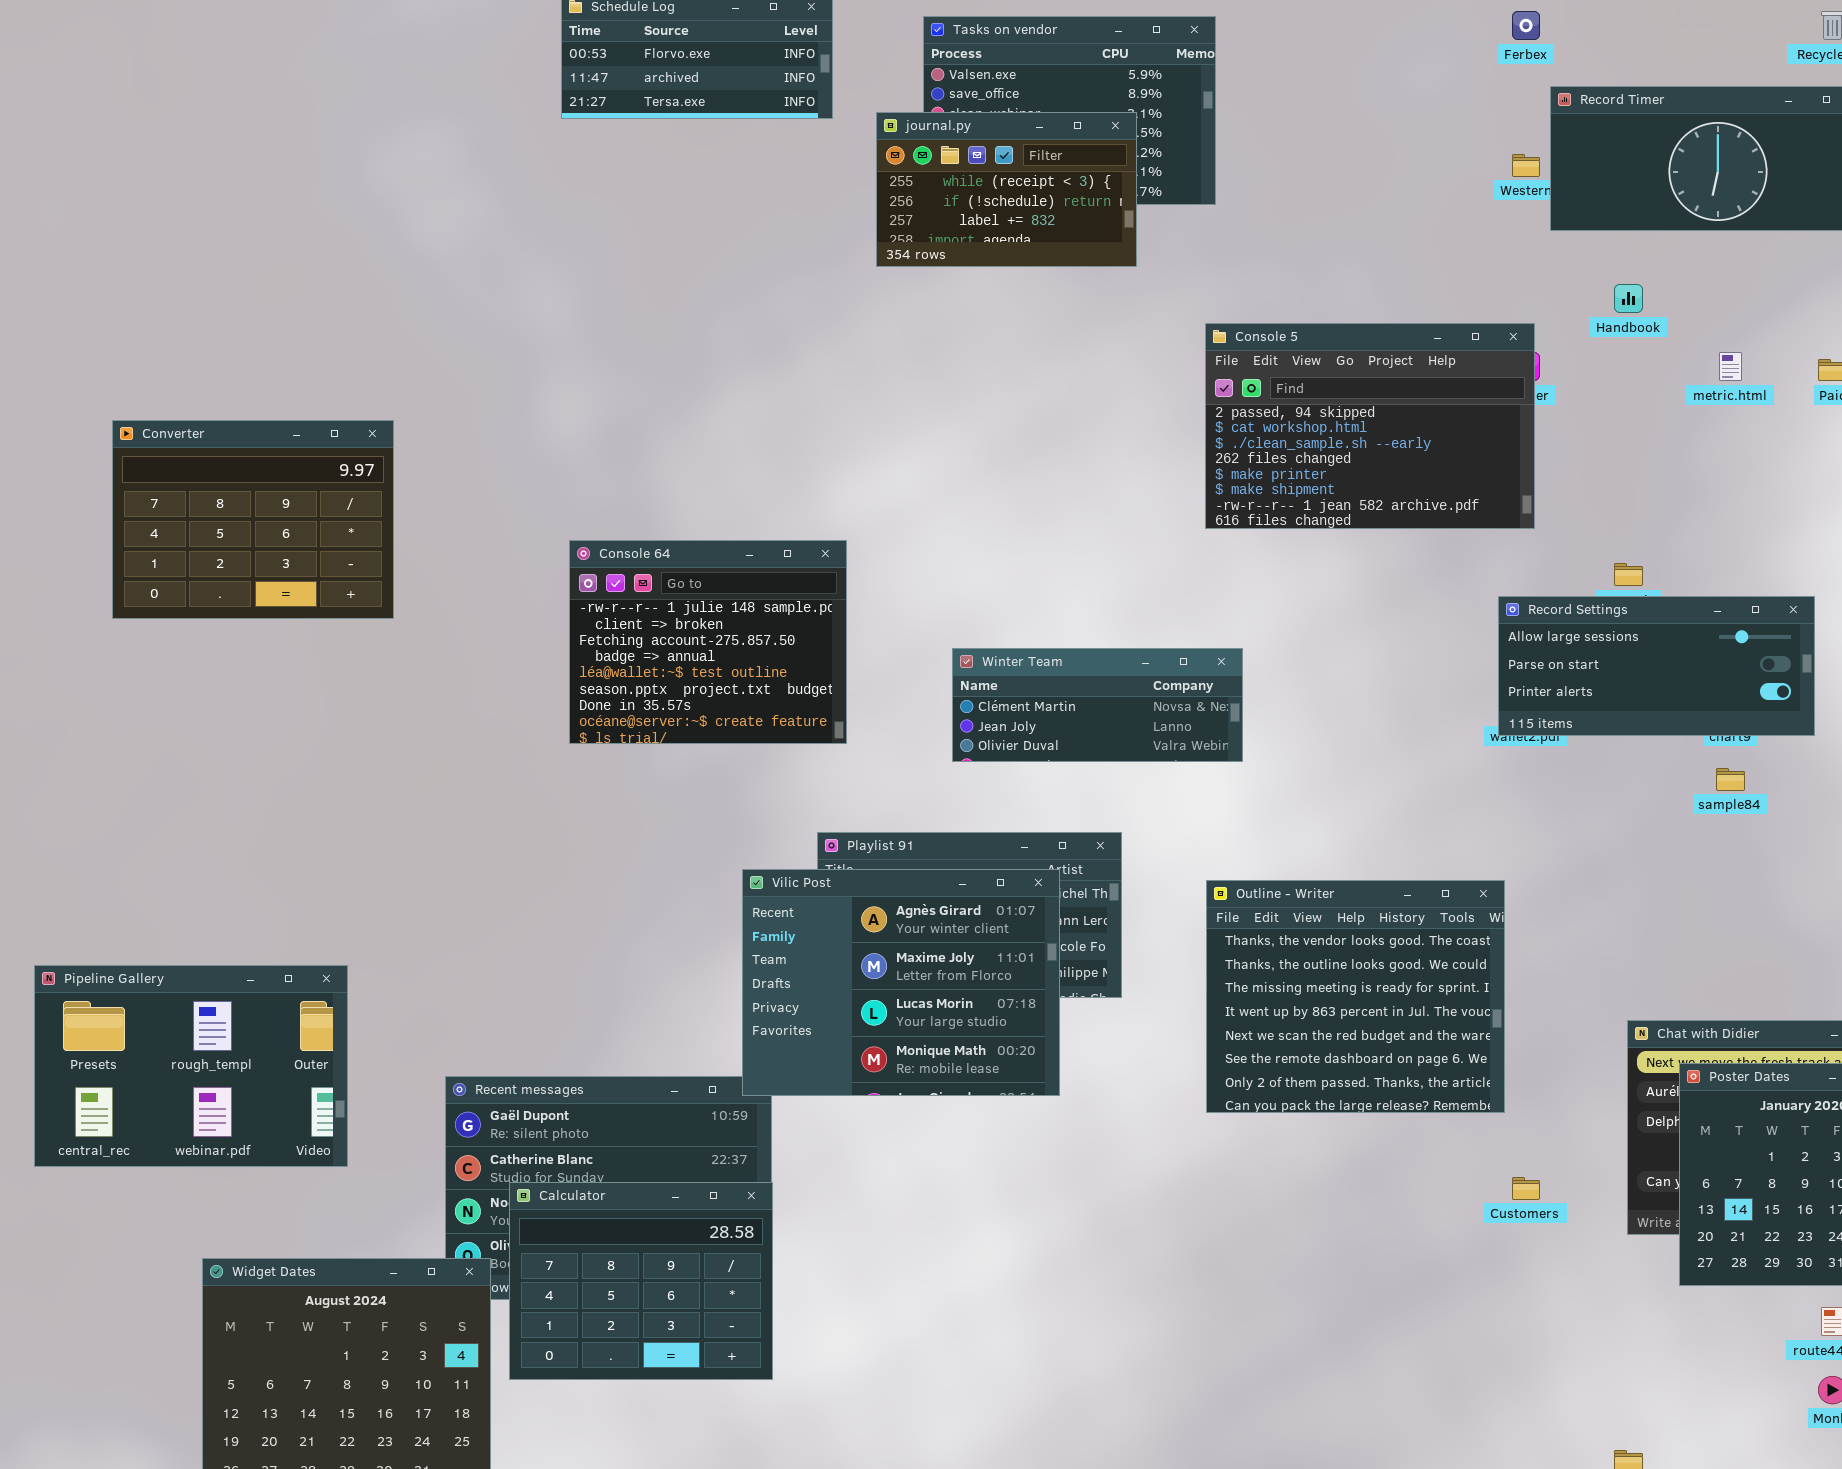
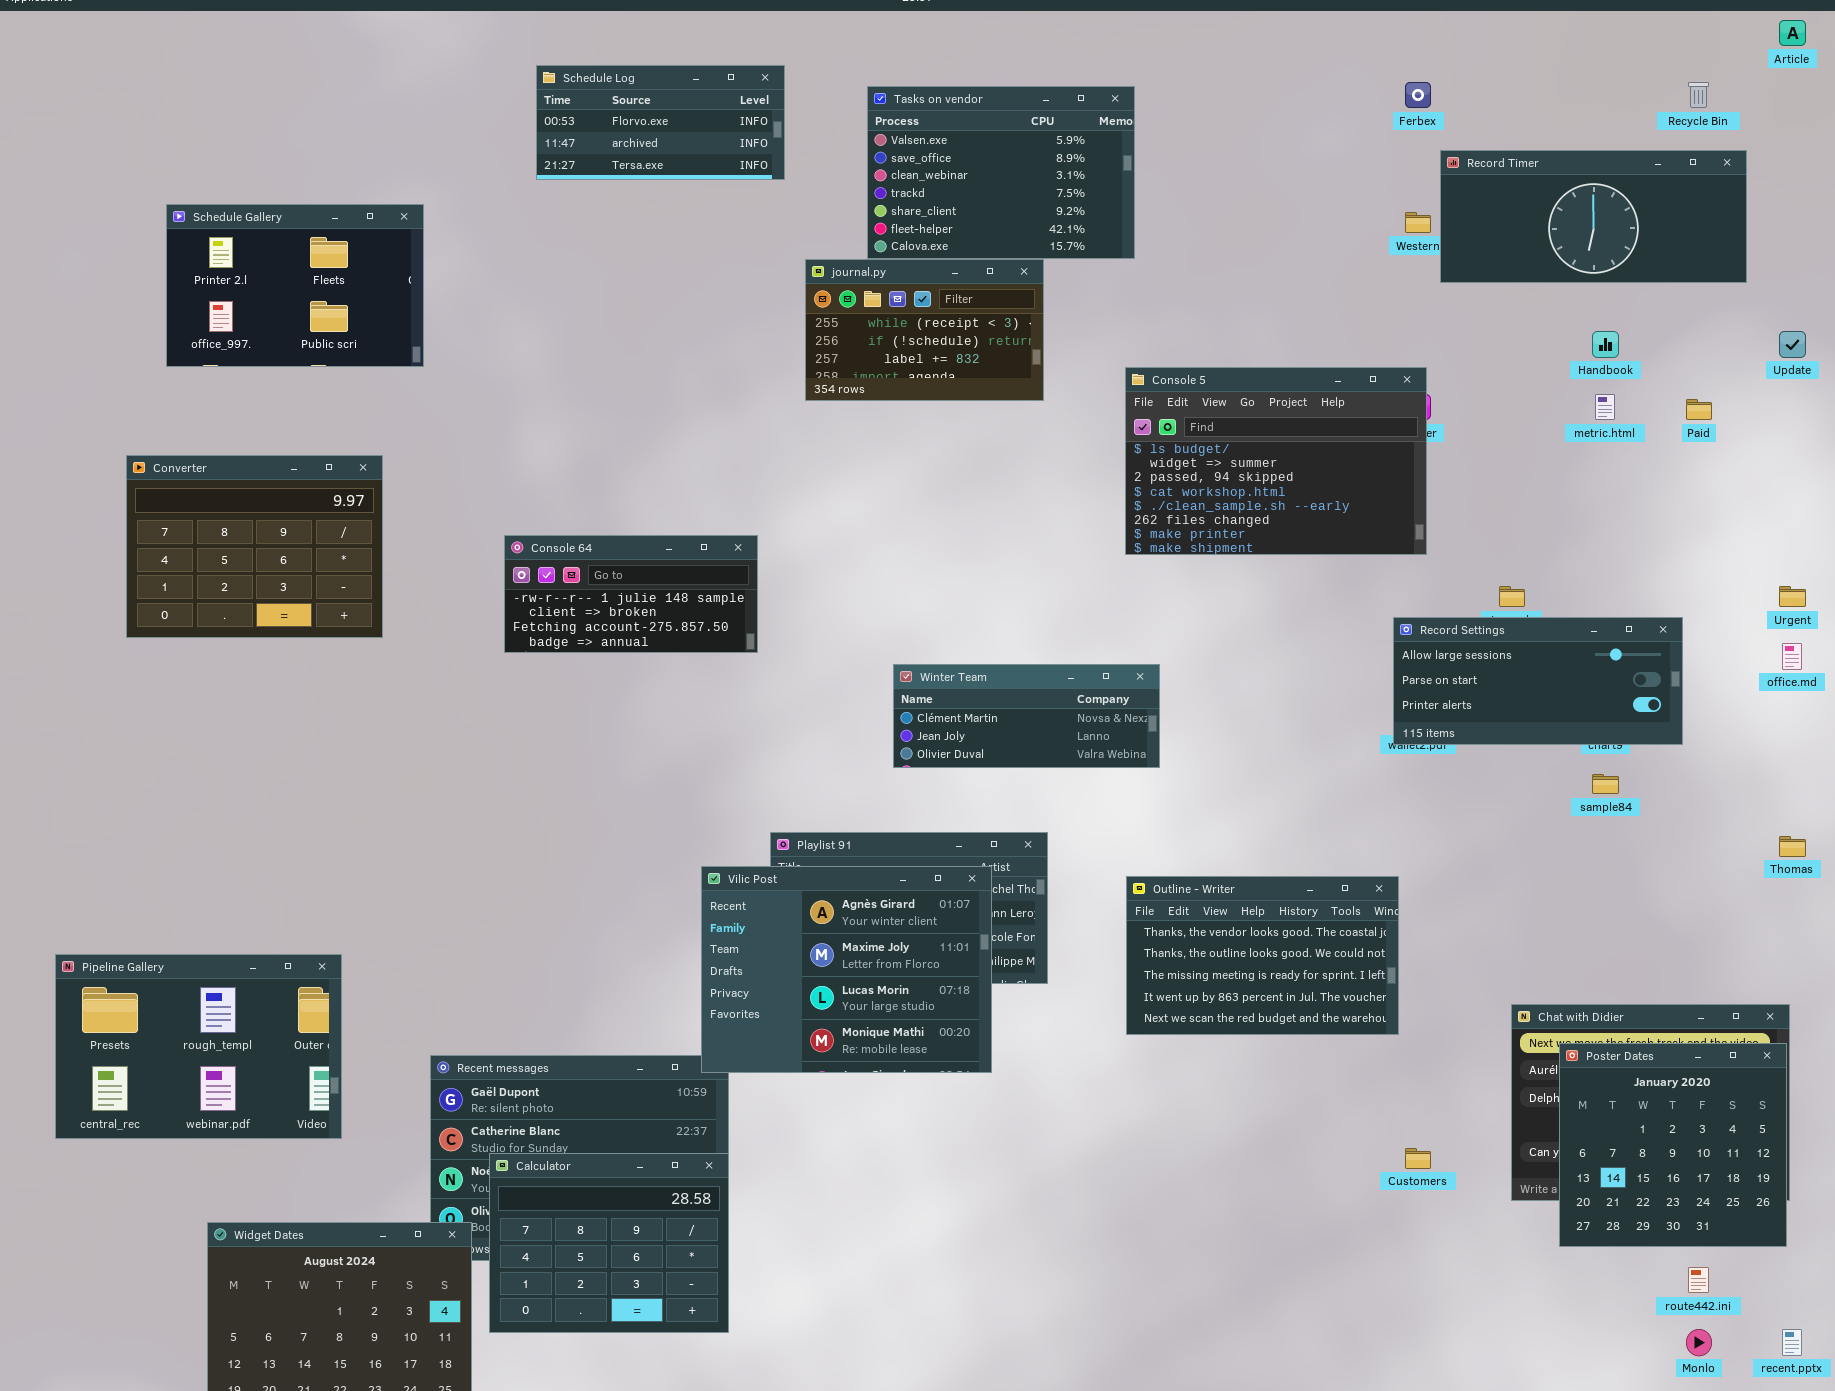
journal.py: [876,112,1137,267] -> [805,259,1044,401], moved
Schedule Gallery: none -> [166,204,424,367], opened
Handbook: [1614,284,1643,313] -> [1592,331,1619,358], moved
Console 5: [1205,323,1535,529] -> [1125,367,1427,555], scrolled up 2 rows
Console 64: [569,540,847,744] -> [504,535,758,653], moved, resized
Outline - Writer: [1206,880,1505,1113] -> [1126,876,1399,1035], resized

